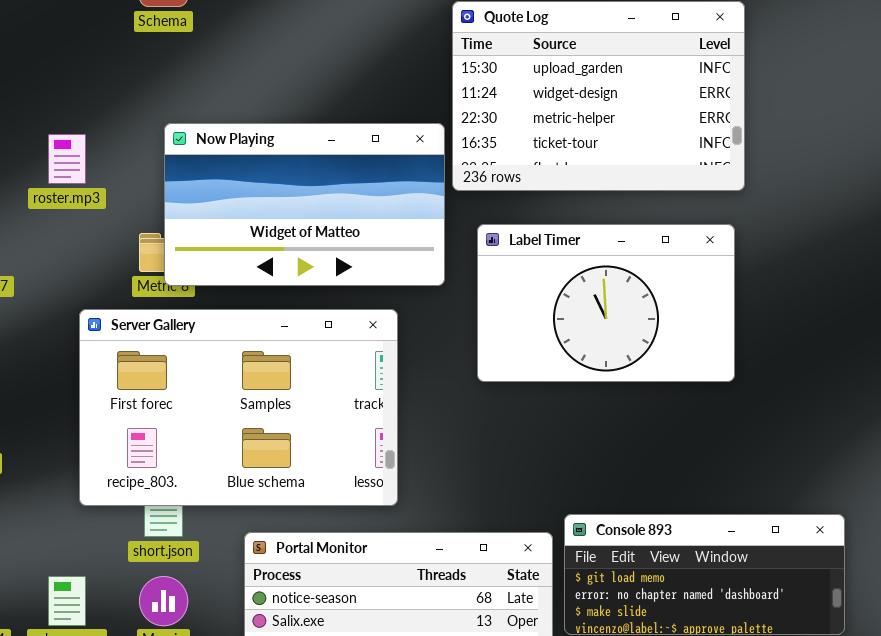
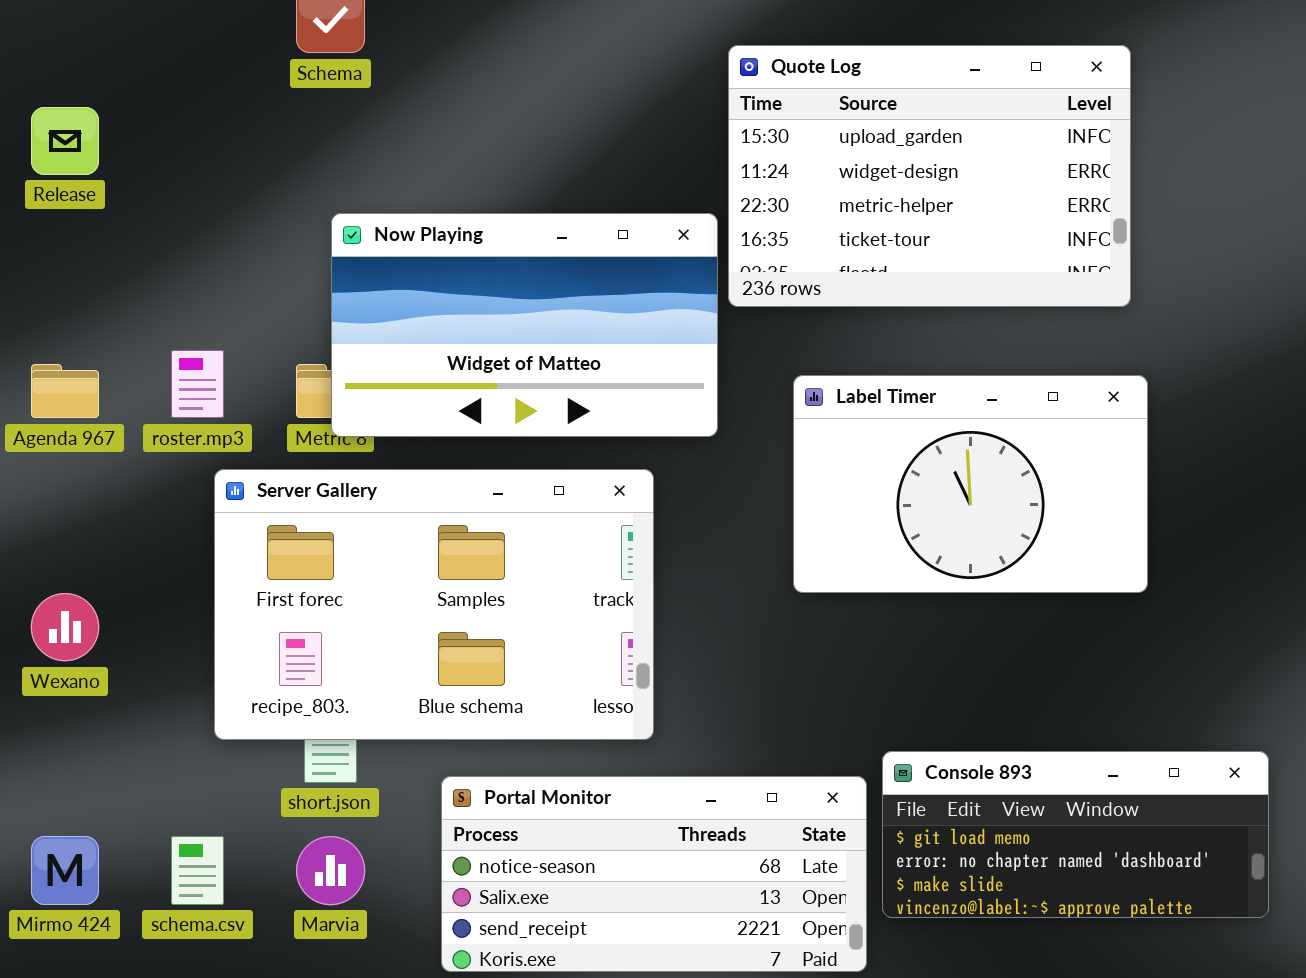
roster.mp3: [48,134,86,184] -> [171,350,224,418], moved
Label Timer: [477,224,735,382] -> [793,375,1148,593], moved

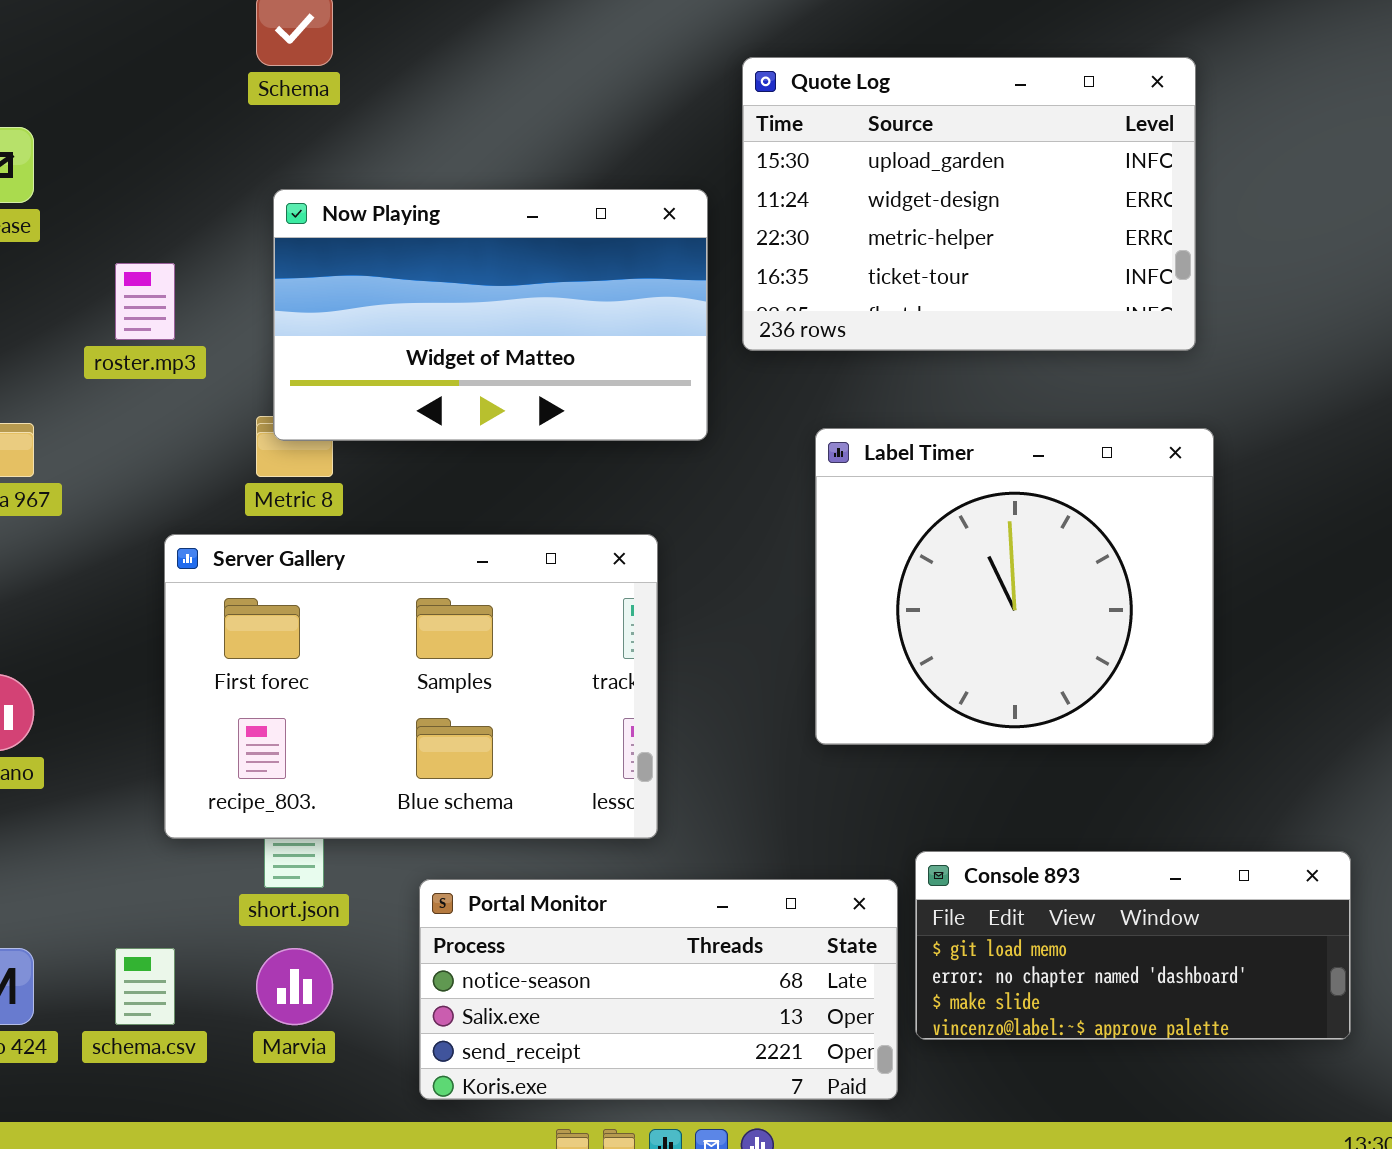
Now Playing: [331,213,718,437] -> [273,189,708,441], moved
roster.mp3: [171,350,224,418] -> [115,263,175,340], moved
Label Timer: [793,375,1148,593] -> [815,428,1214,745], resized

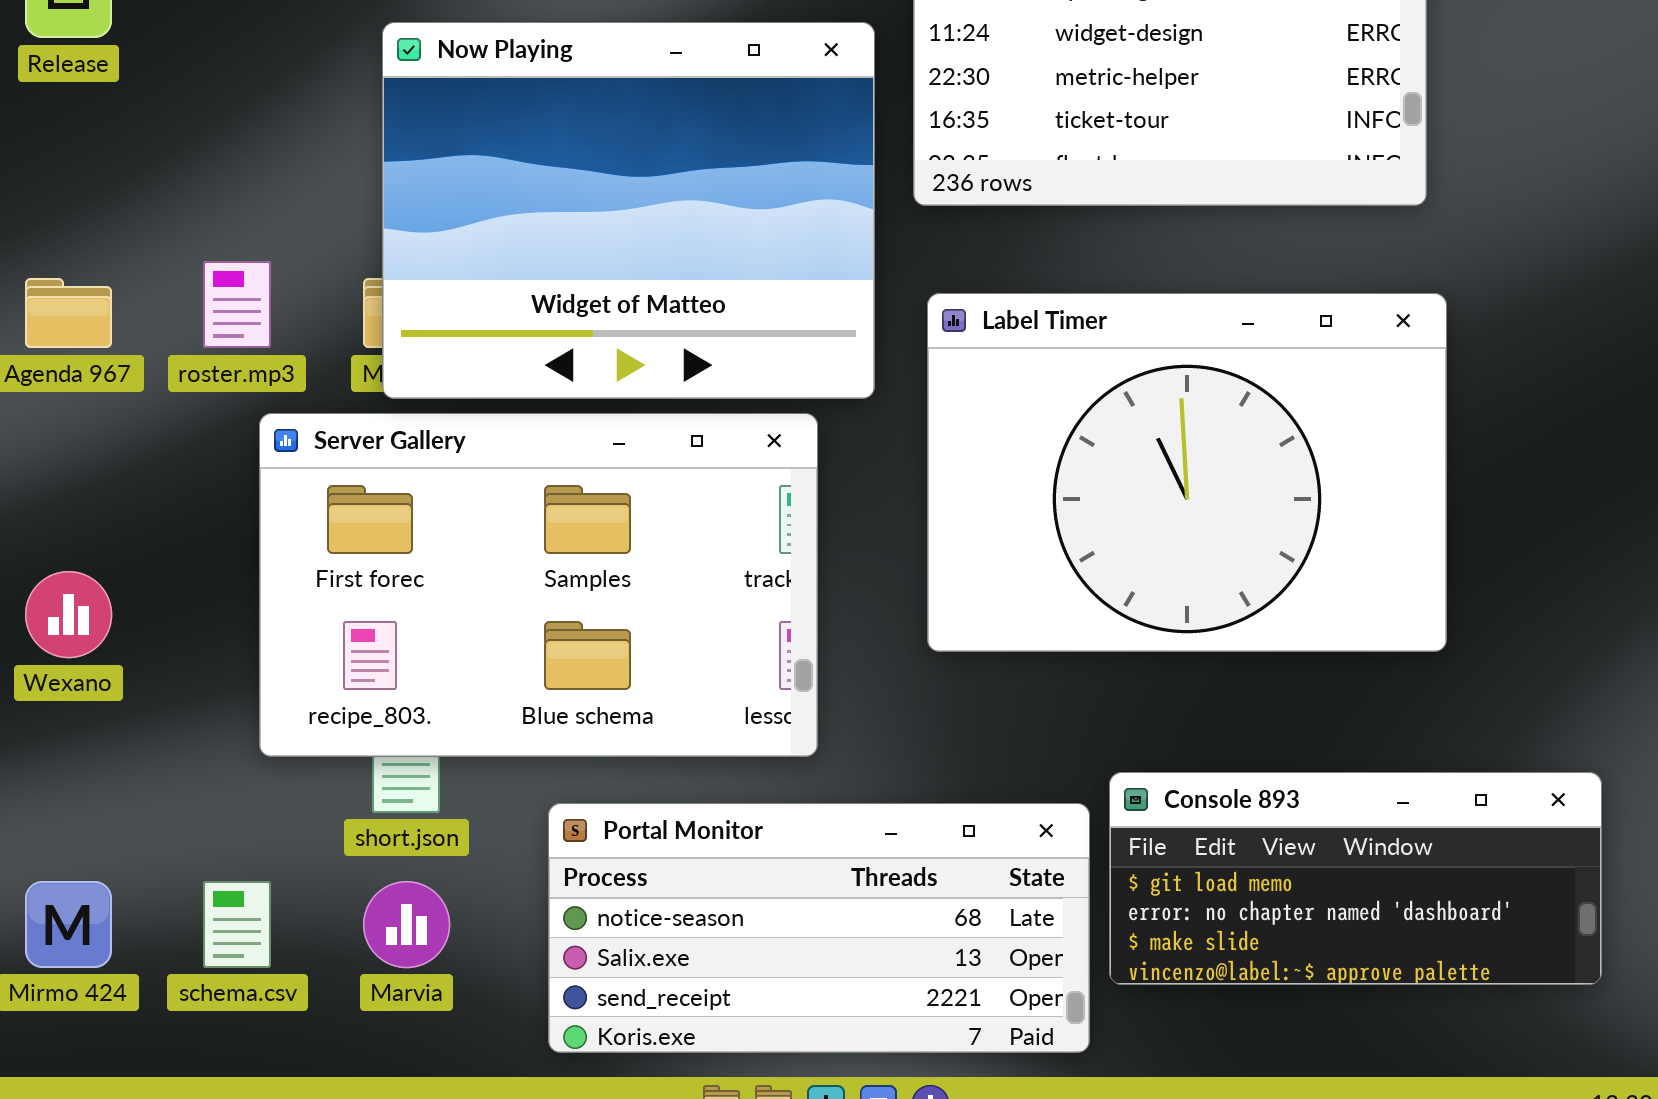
Now Playing: [273,189,708,441] -> [382,22,875,399], resized
roster.mp3: [115,263,175,340] -> [203,261,271,348], moved
Label Timer: [815,428,1214,745] -> [927,293,1447,652], resized

